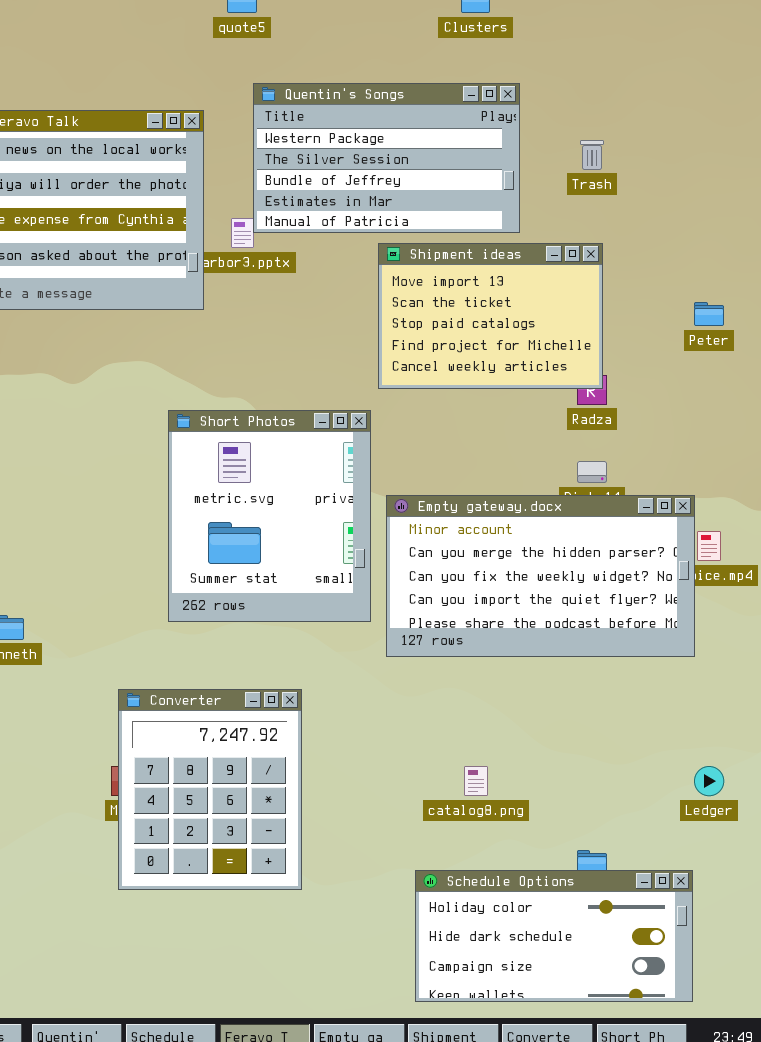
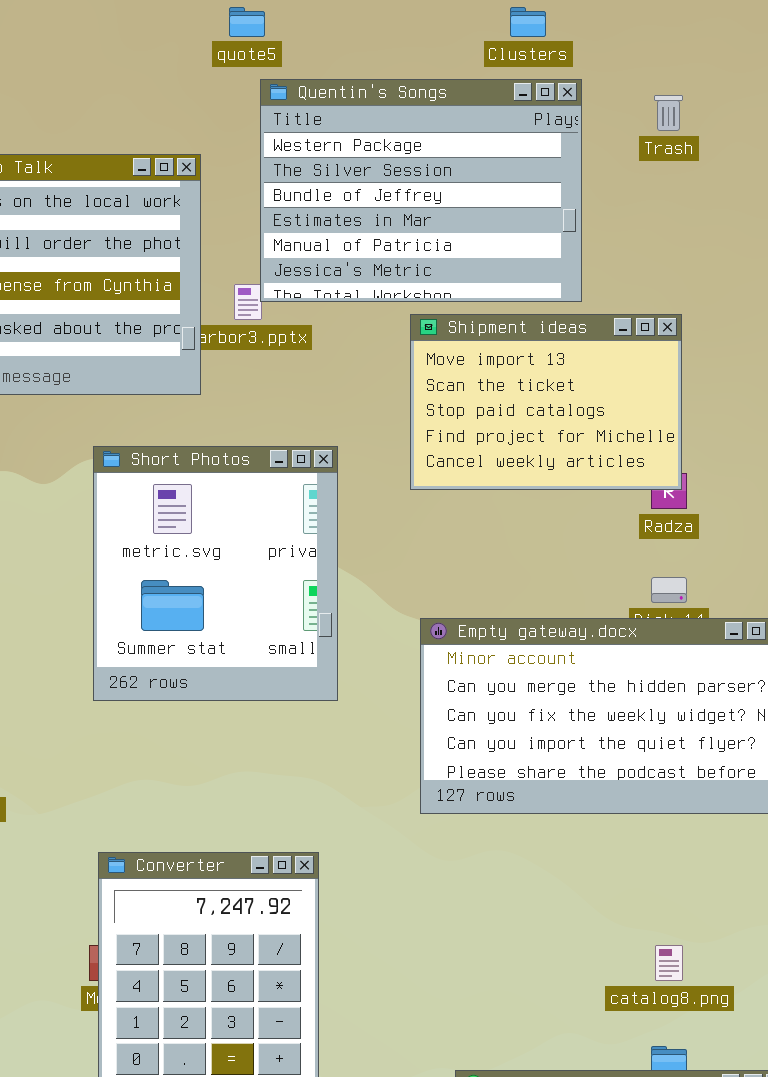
Quentin's Songs: [253,83,520,233] -> [260,79,582,302], resized
Trash: [580,140,604,170] -> [654,95,683,131], moved
Short Photos: [168,410,371,622] -> [93,446,338,701], moved
catalog8.png: [464,766,488,796] -> [655,945,683,981], moved

